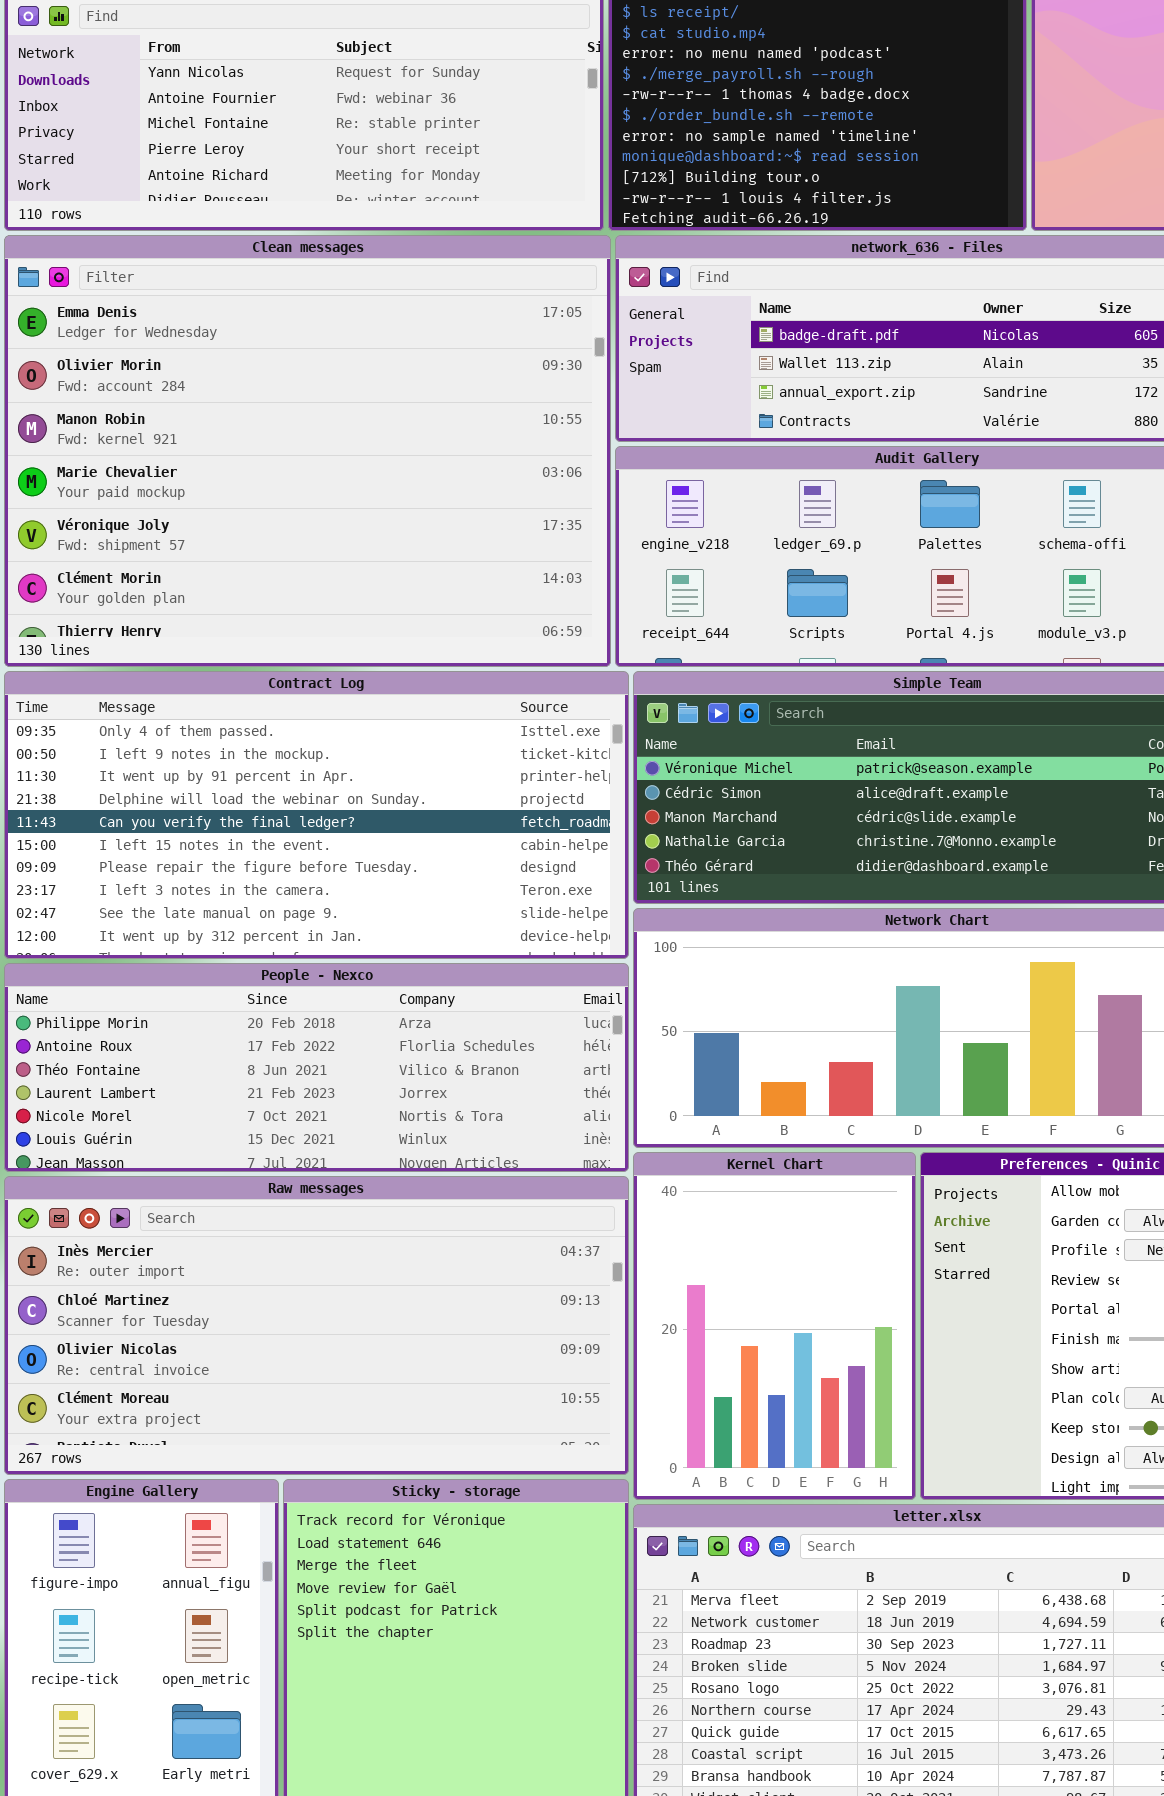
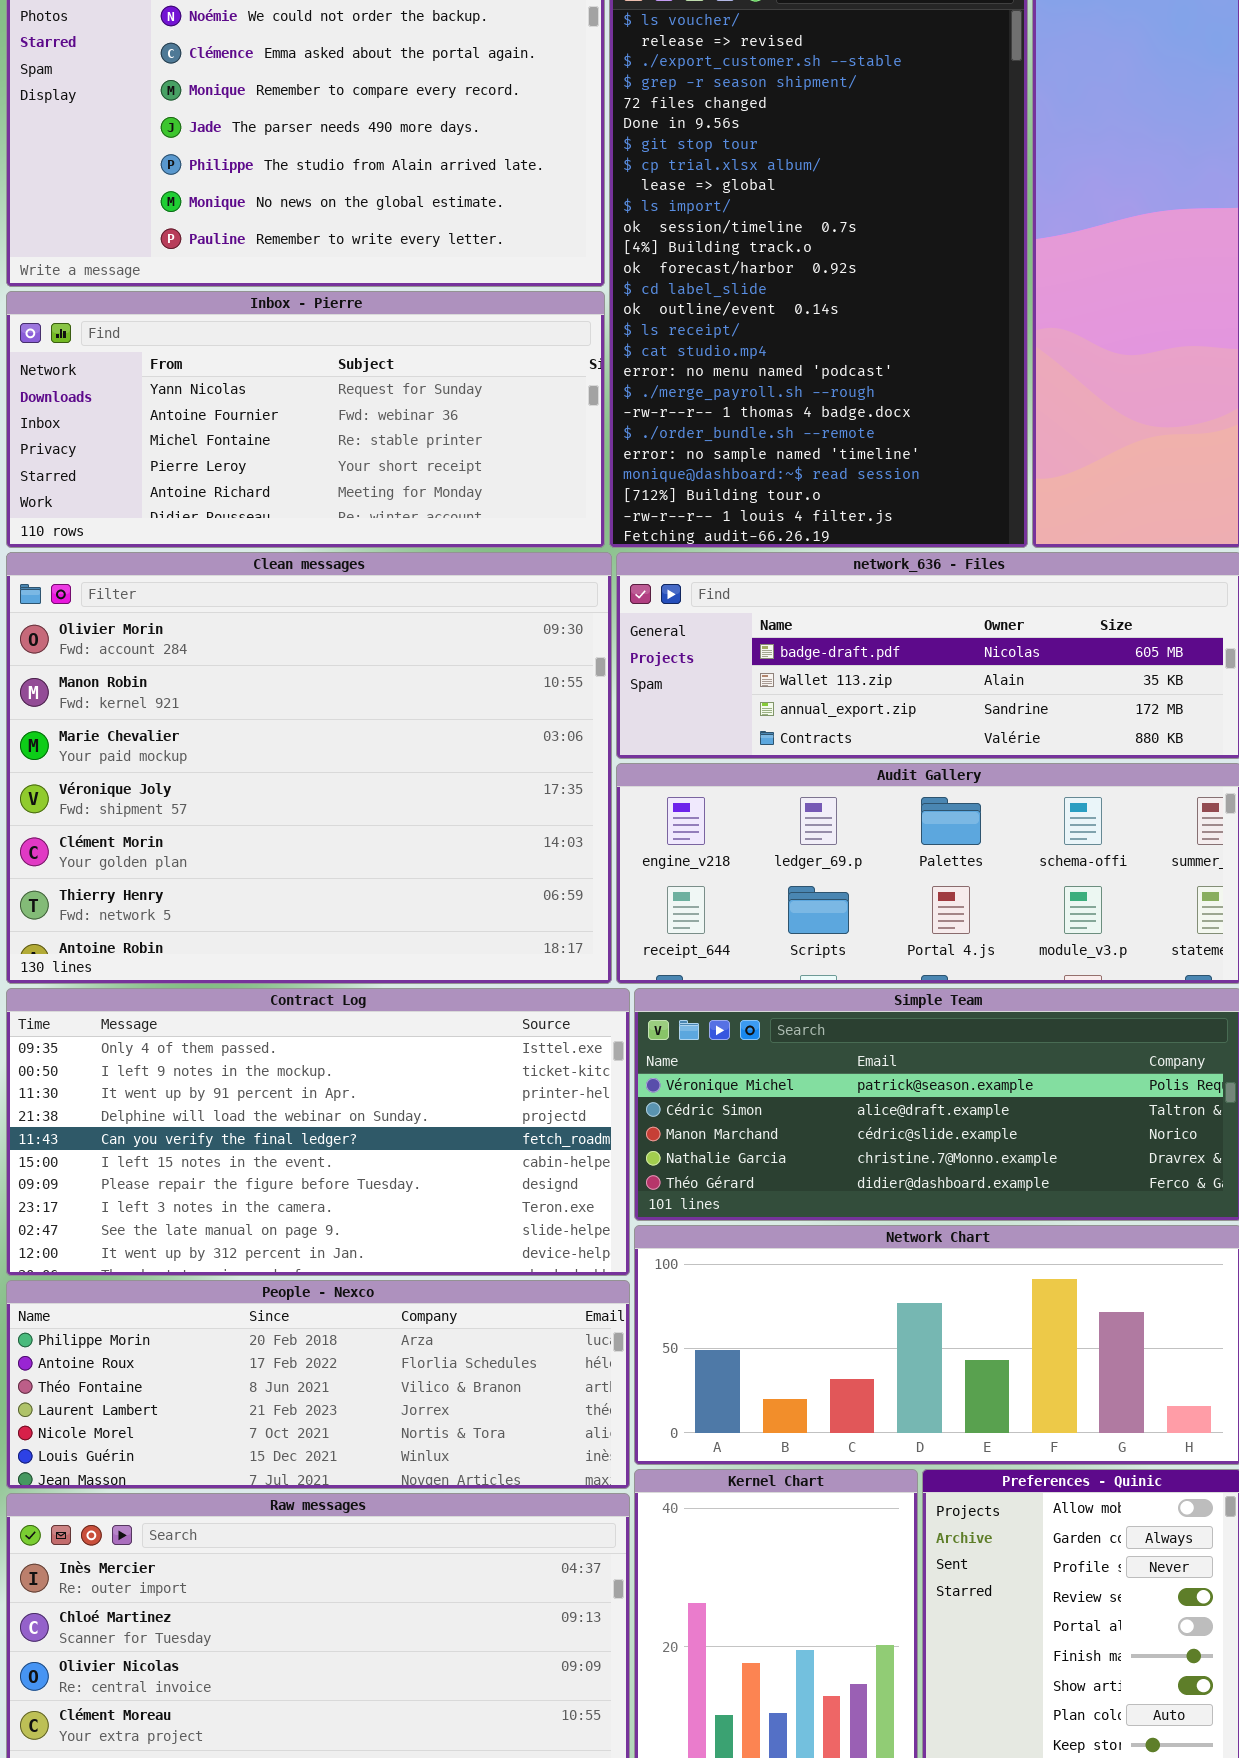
Clean messages: [4,235,611,667] -> [6,552,612,984], scrolled down 1 row

